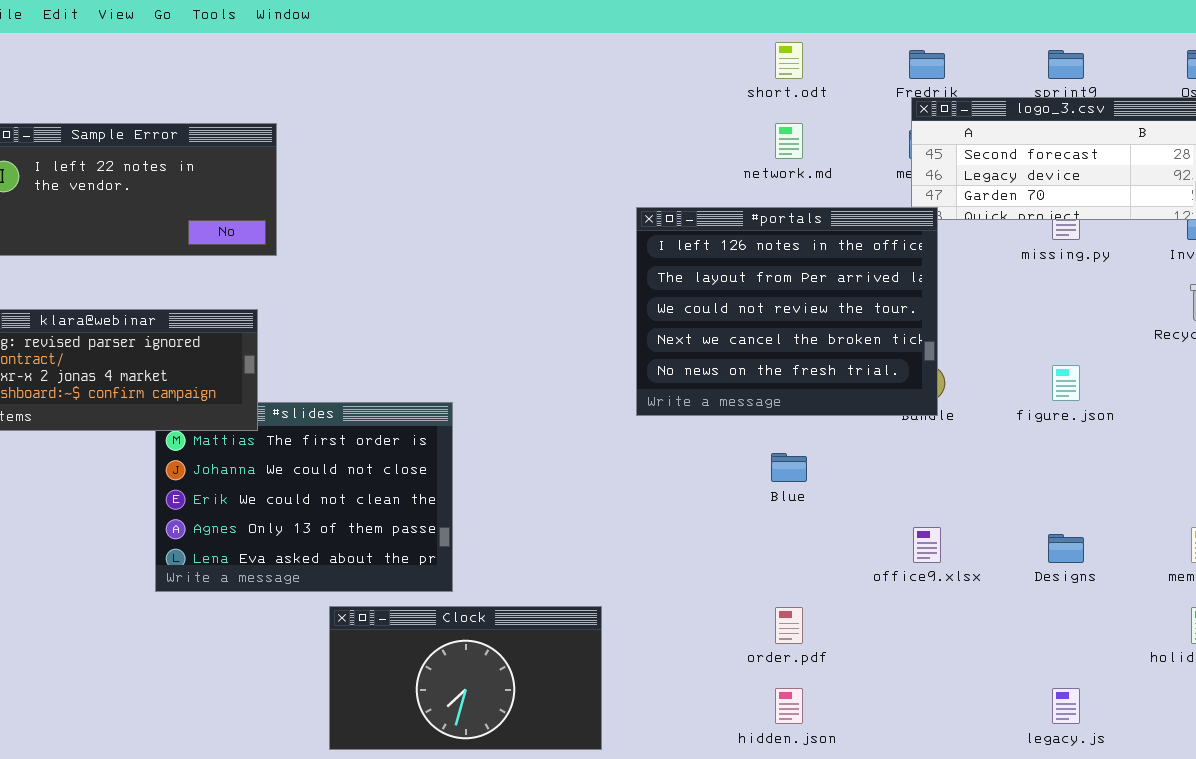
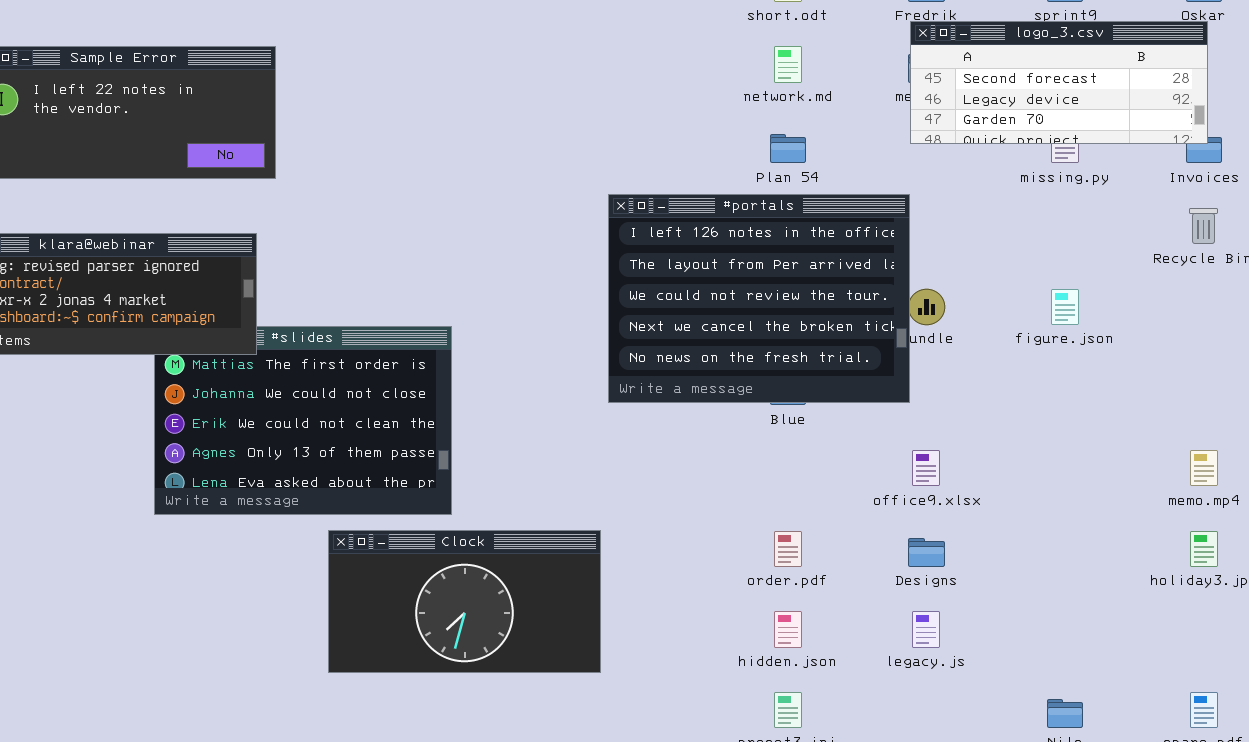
#portals: [636,207,938,416] -> [608,194,910,403], moved
Designs: [1048,534,1084,563] -> [908,538,945,567], moved
legacy.js: [1052,688,1080,724] -> [912,611,940,648], moved

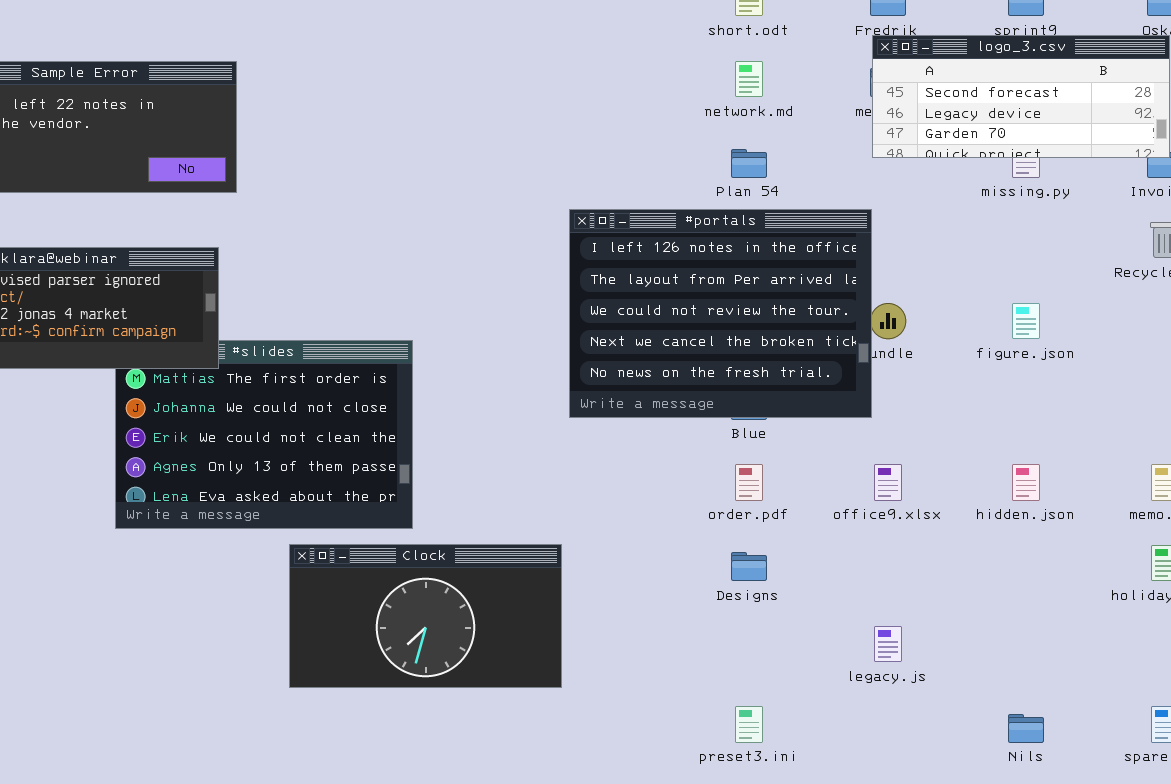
order.pdf: [774,531,802,567] -> [735,464,763,501], moved
Designs: [908,538,945,567] -> [731,552,767,581], moved
hidden.json: [774,611,802,648] -> [1012,464,1040,501], moved

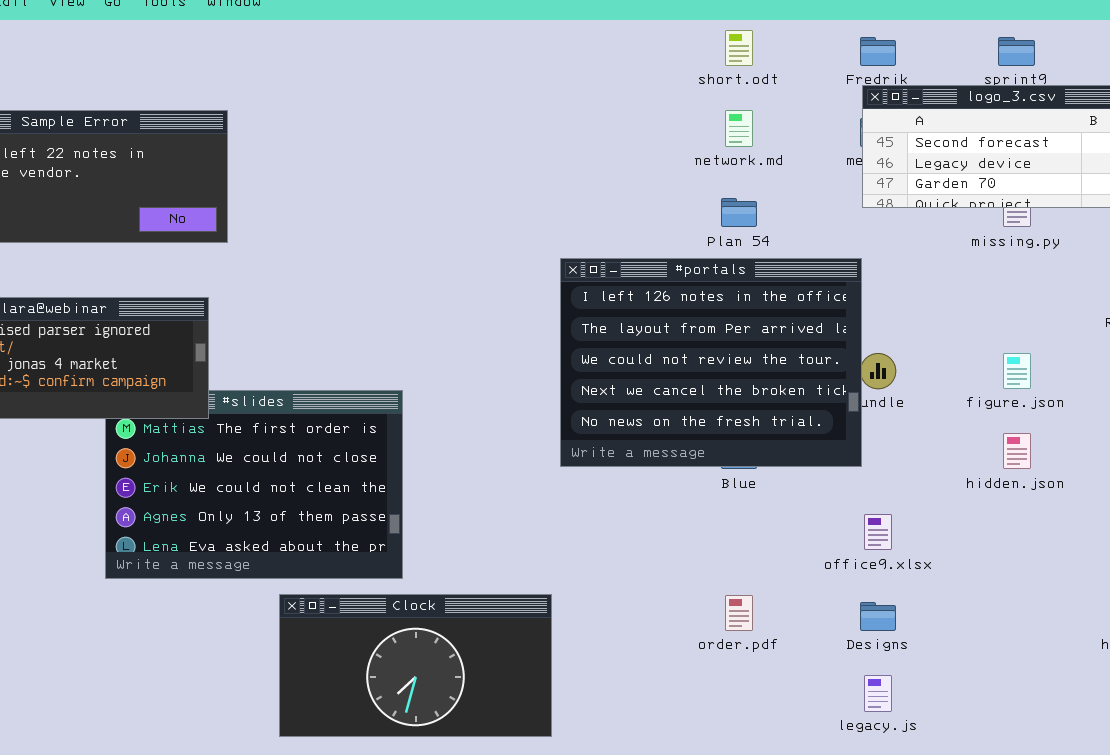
order.pdf: [735,464,763,501] -> [725,595,753,631], moved
hidden.json: [1012,464,1040,501] -> [1003,433,1031,469], moved
Designs: [731,552,767,581] -> [860,602,896,631], moved

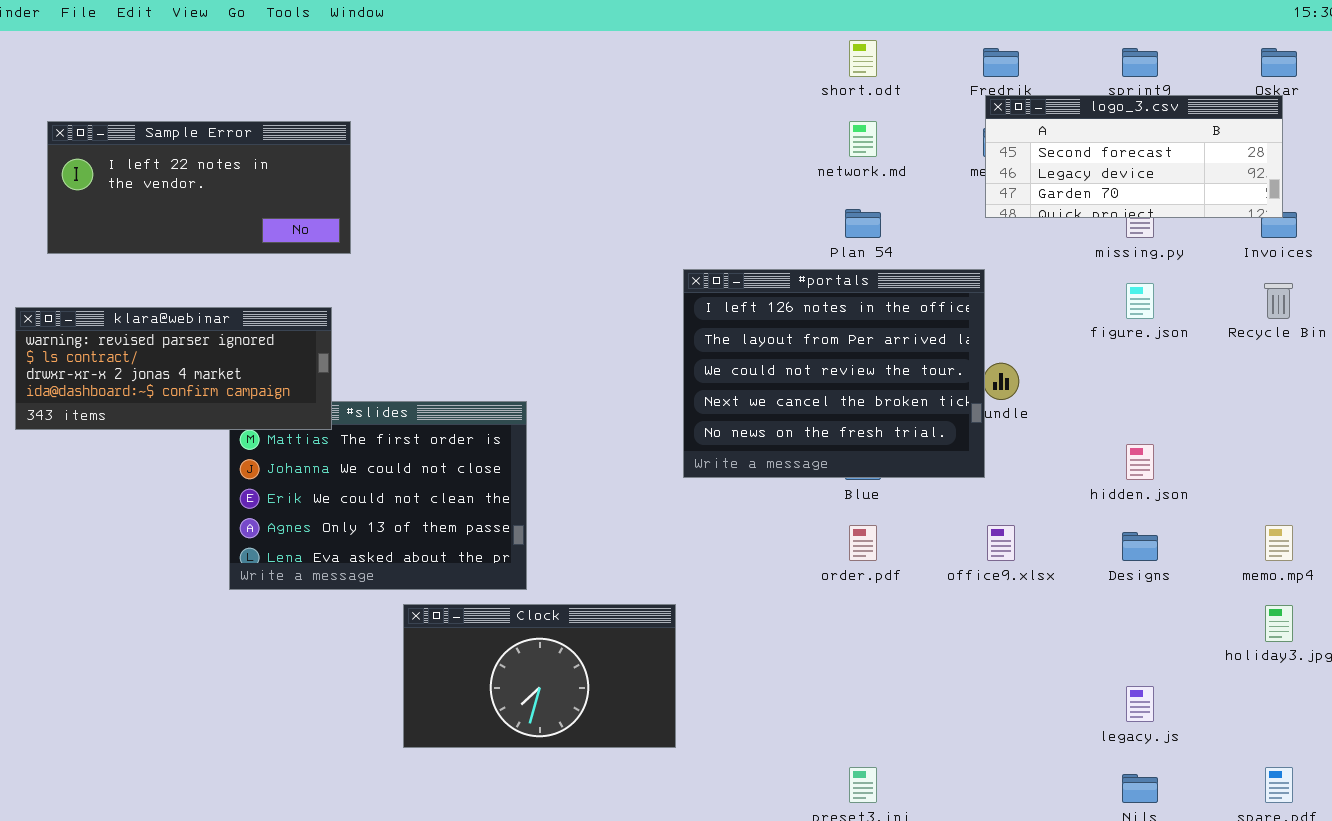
figure.json: [1003,353,1031,389] -> [1126,283,1154,319], moved
order.pdf: [725,595,753,631] -> [849,525,877,561], moved
Designs: [860,602,896,631] -> [1122,532,1158,561], moved
legacy.js: [864,675,892,712] -> [1126,686,1154,722], moved

